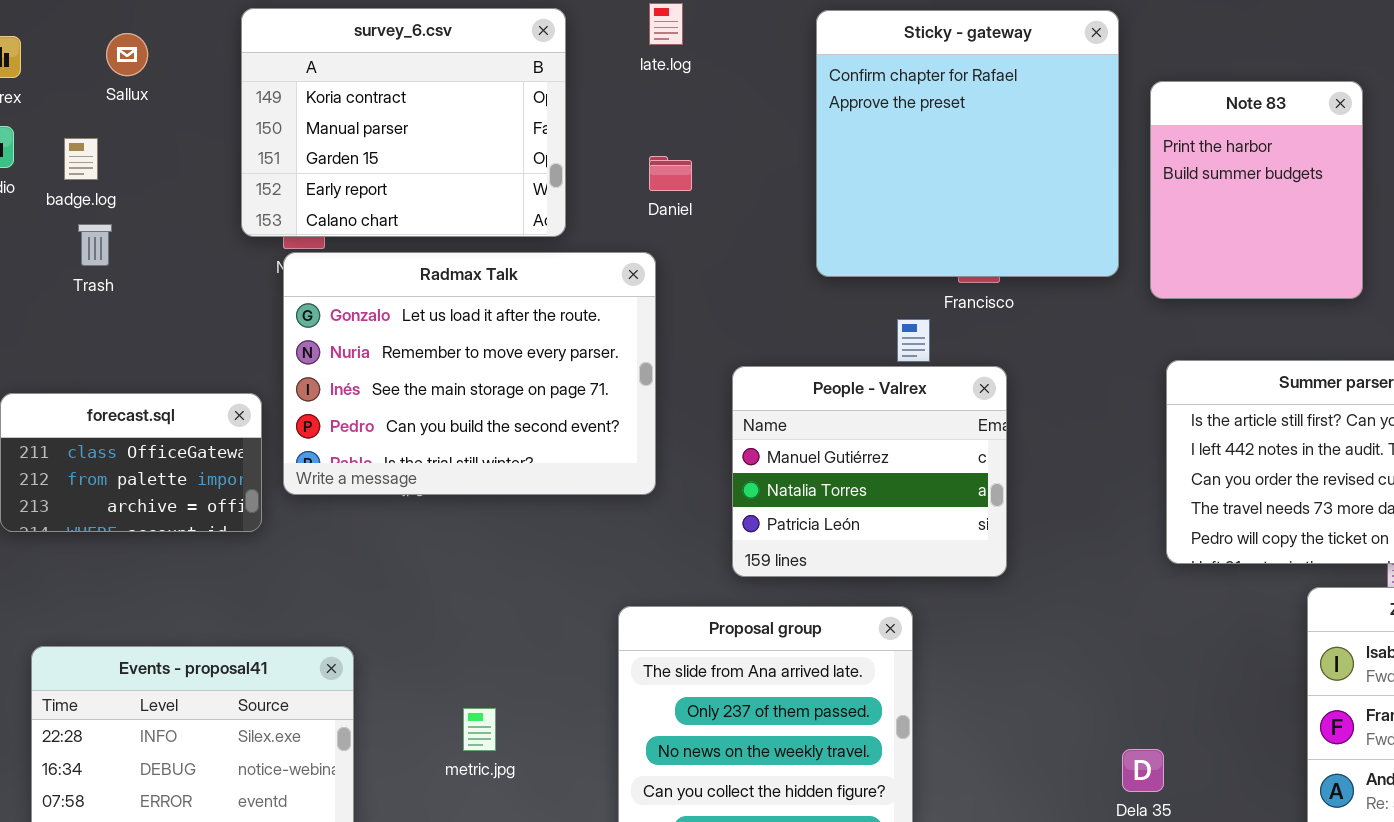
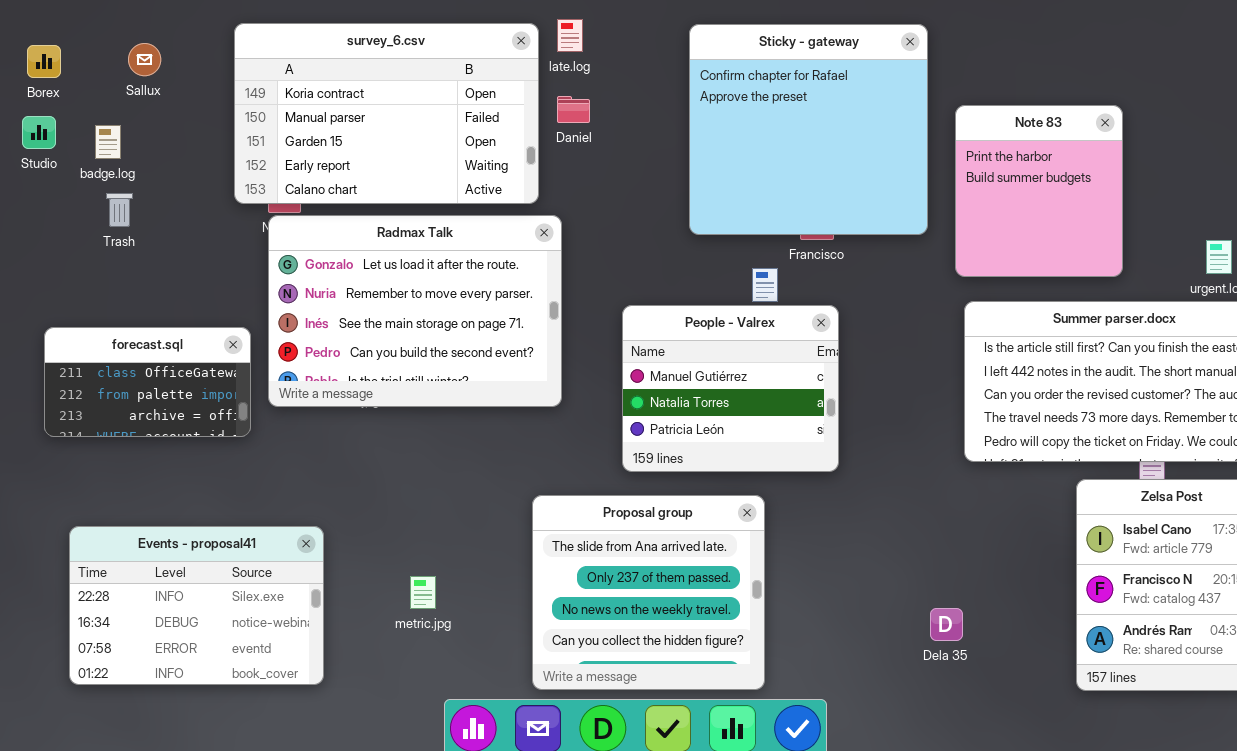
survey_6.csv: [241,8,566,237] -> [234,23,539,204], resized
Note 83: [1150,81,1363,299] -> [955,105,1123,277], moved
Daniel: [649,156,692,191] -> [557,96,590,123], moved

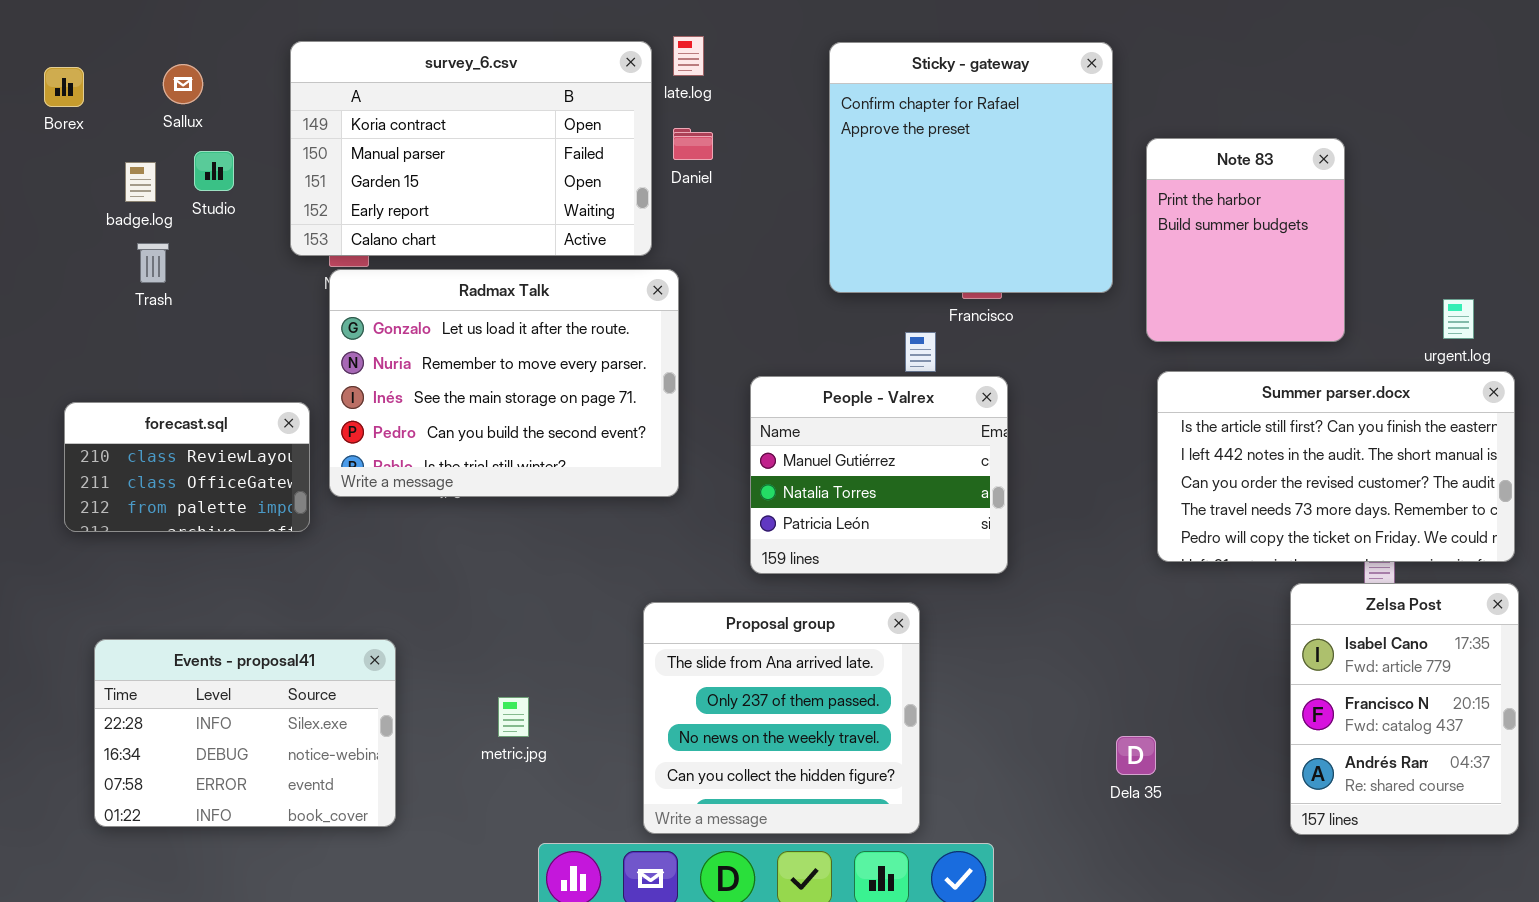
Studio: [22,116,56,149] -> [194,151,234,191], moved
forecast.sql: [44,327,251,437] -> [64,402,310,532], scrolled up 1 row

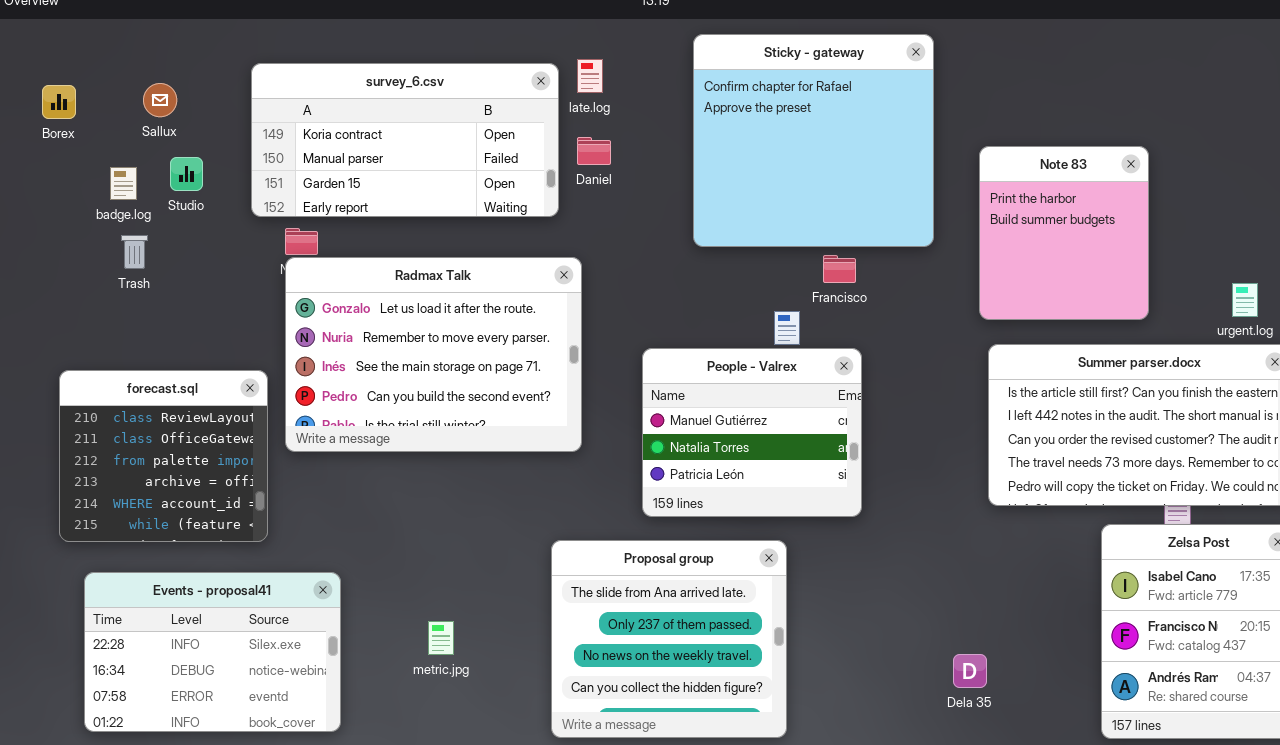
survey_6.csv: [290,41,652,256] -> [251,63,559,217], resized
Sticky - gateway: [829,42,1113,293] -> [693,34,934,247], moved
forecast.sql: [64,402,310,532] -> [59,370,268,542], resized

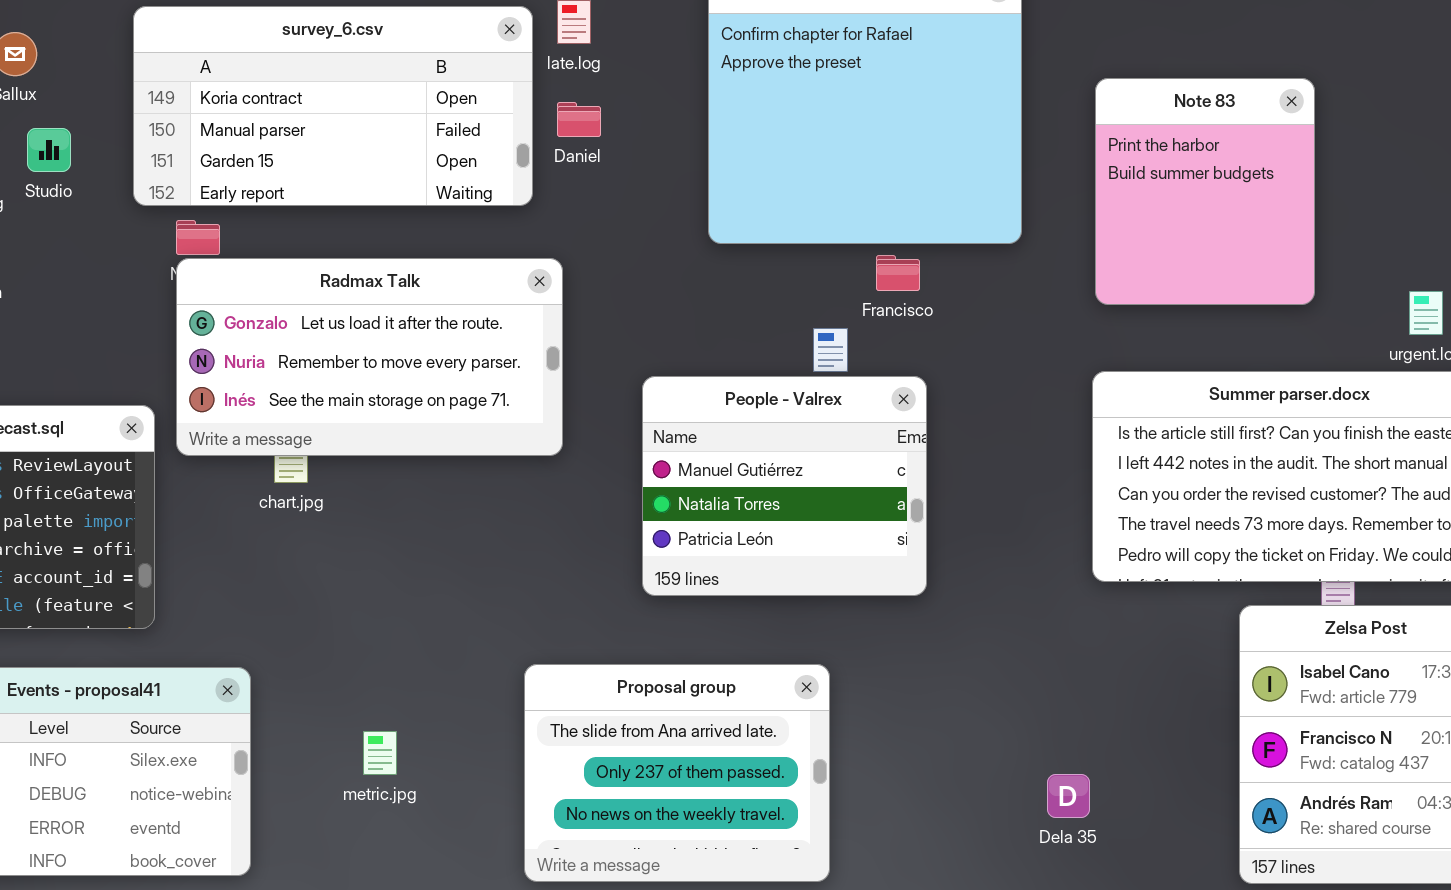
Note 83: [979,146,1149,320] -> [1095,78,1315,305], moved
Radmax Talk: [285,257,582,452] -> [176,258,563,456], resized
Proposal group: [551,540,787,738] -> [524,664,830,882], resized

